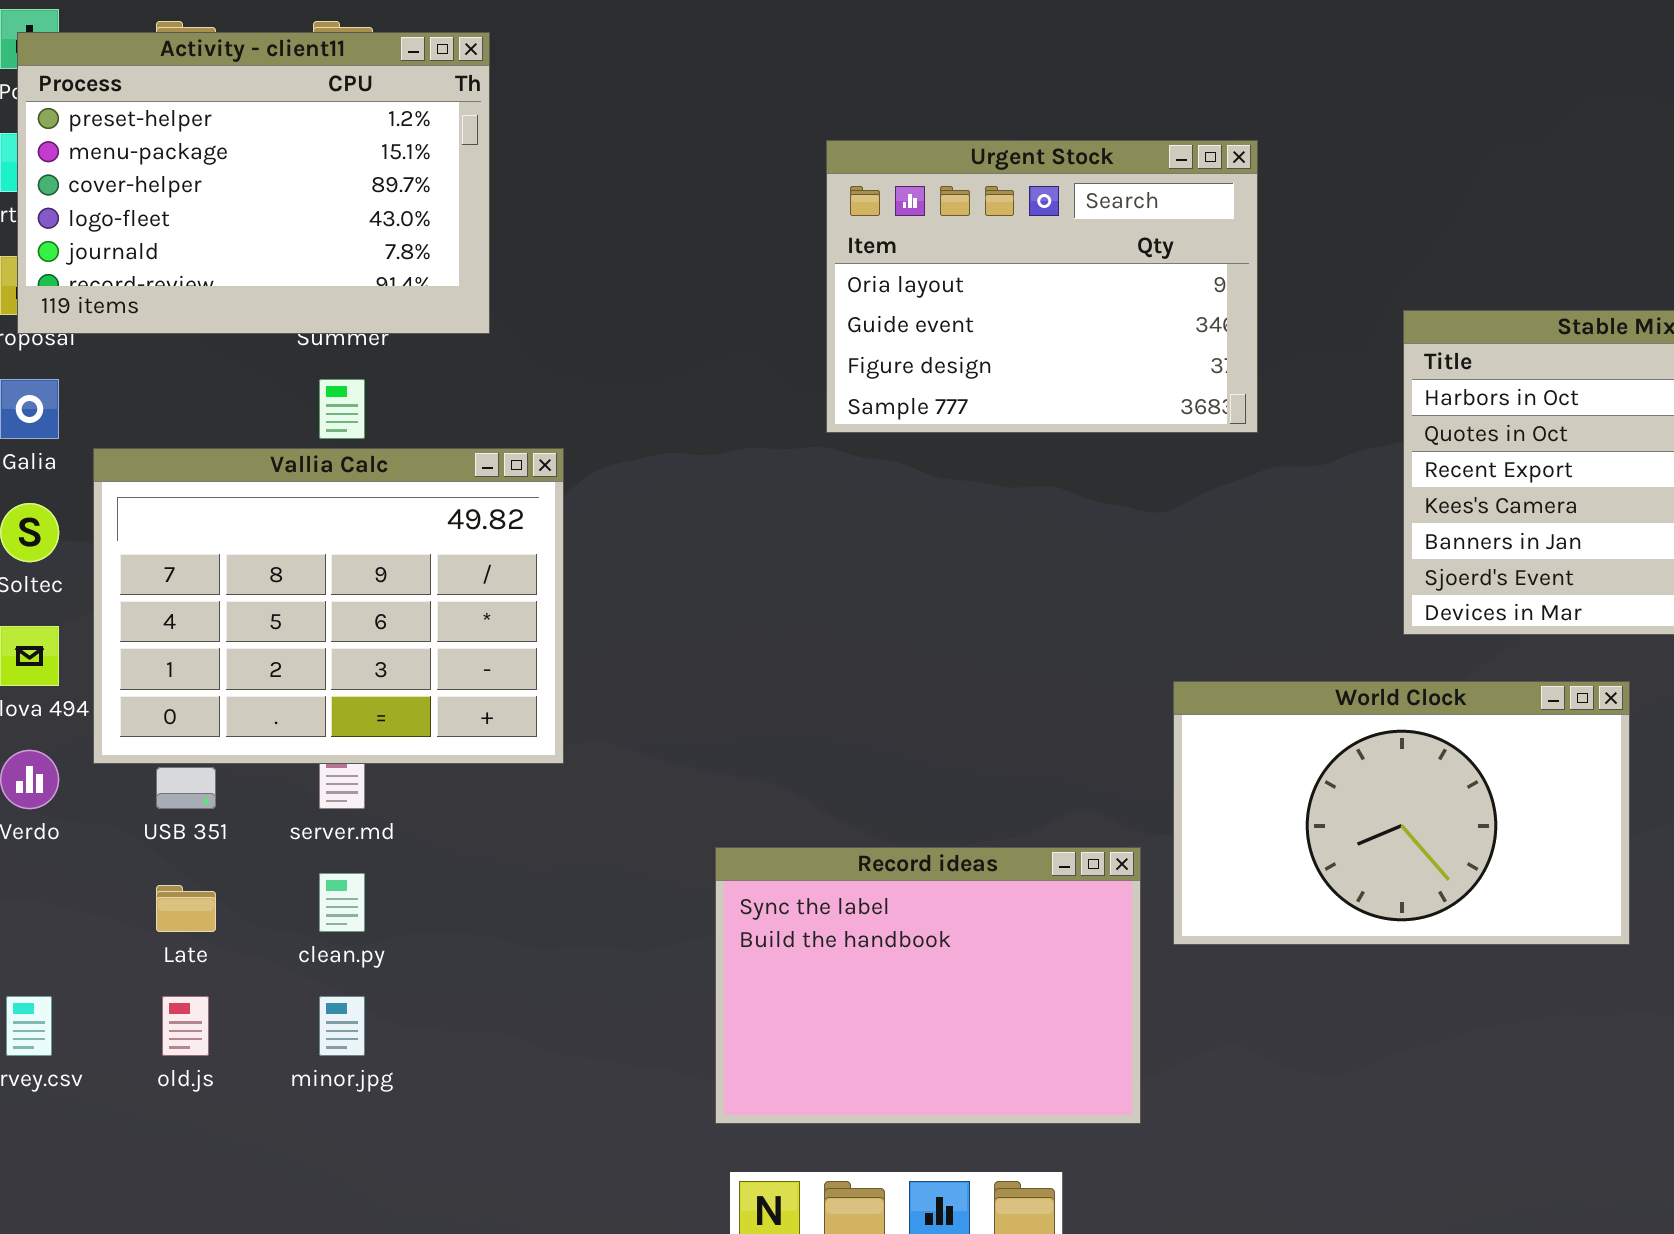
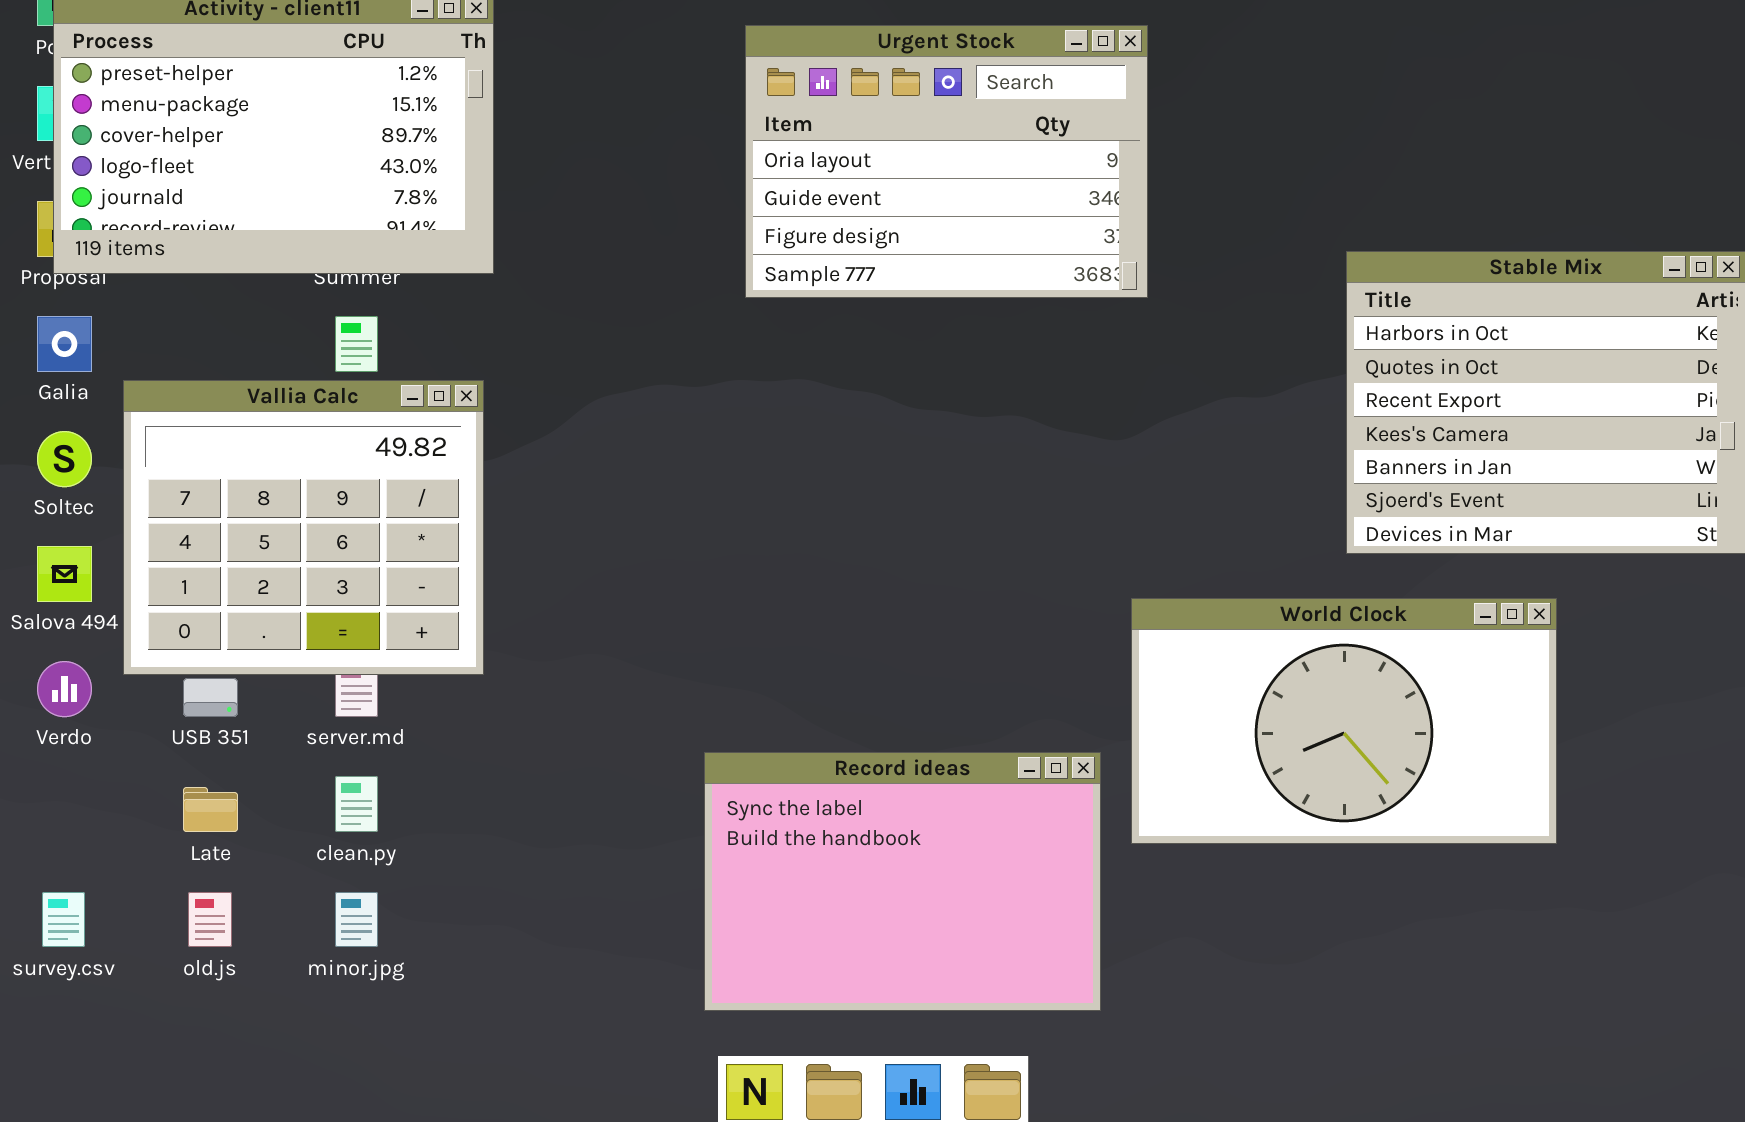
Urgent Stock: [826,140,1258,433] -> [745,25,1148,298], moved
Vallia Calc: [93,448,564,764] -> [123,380,484,675], resized

